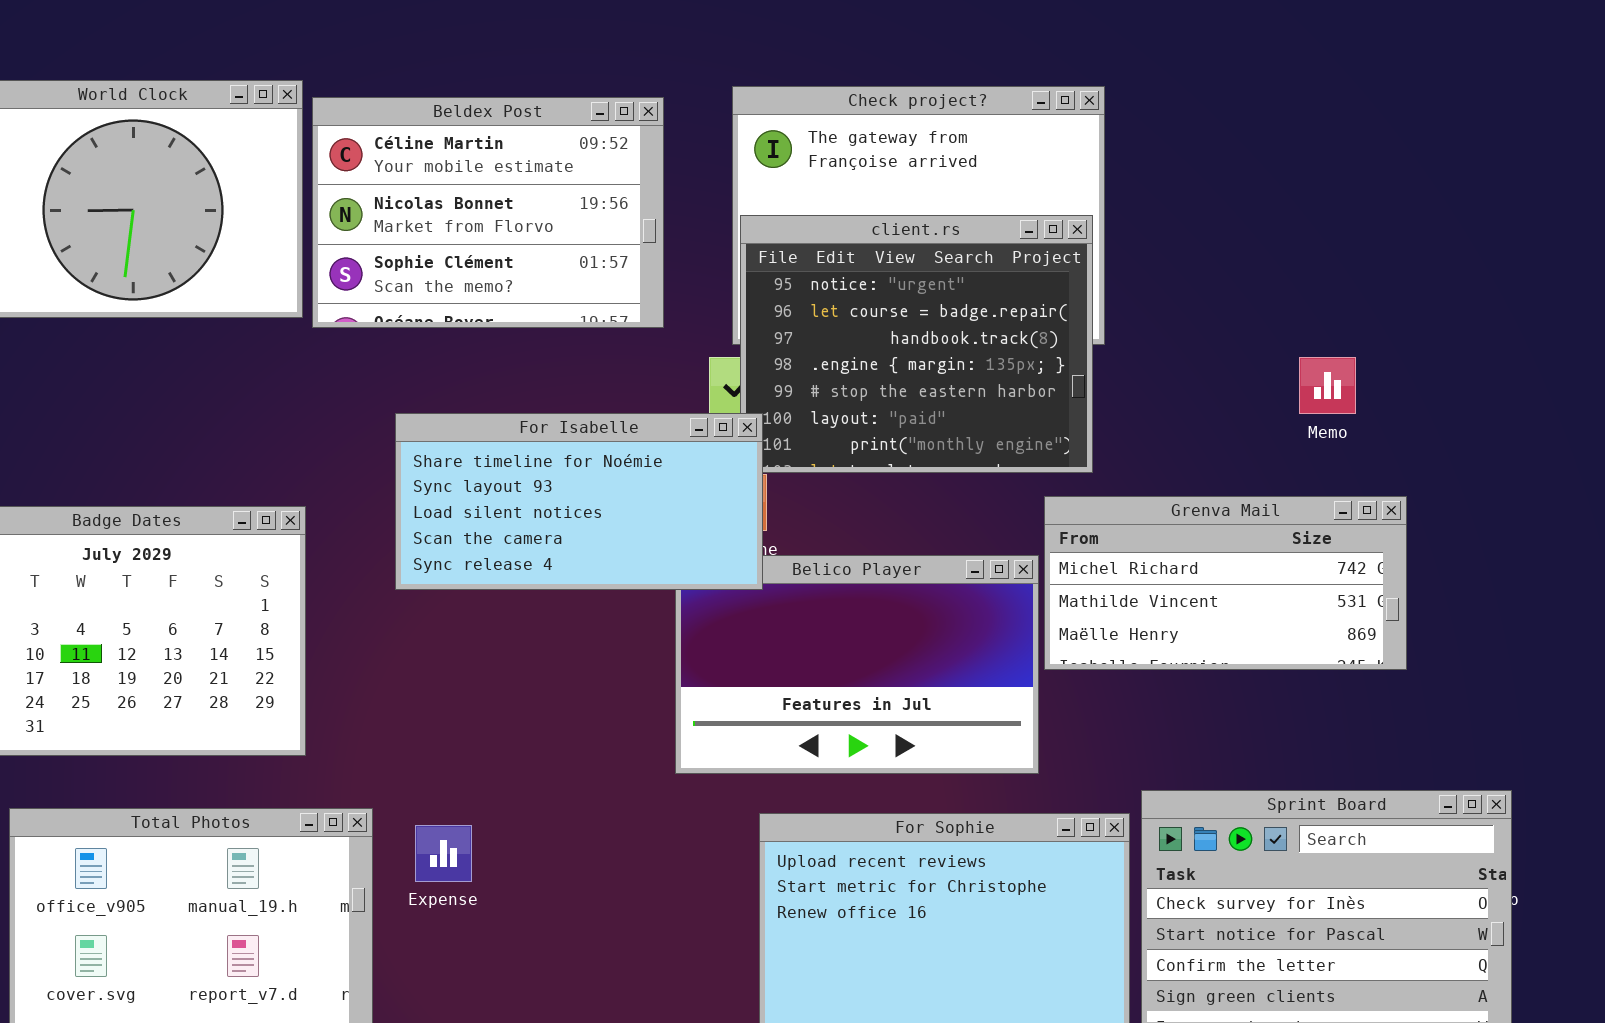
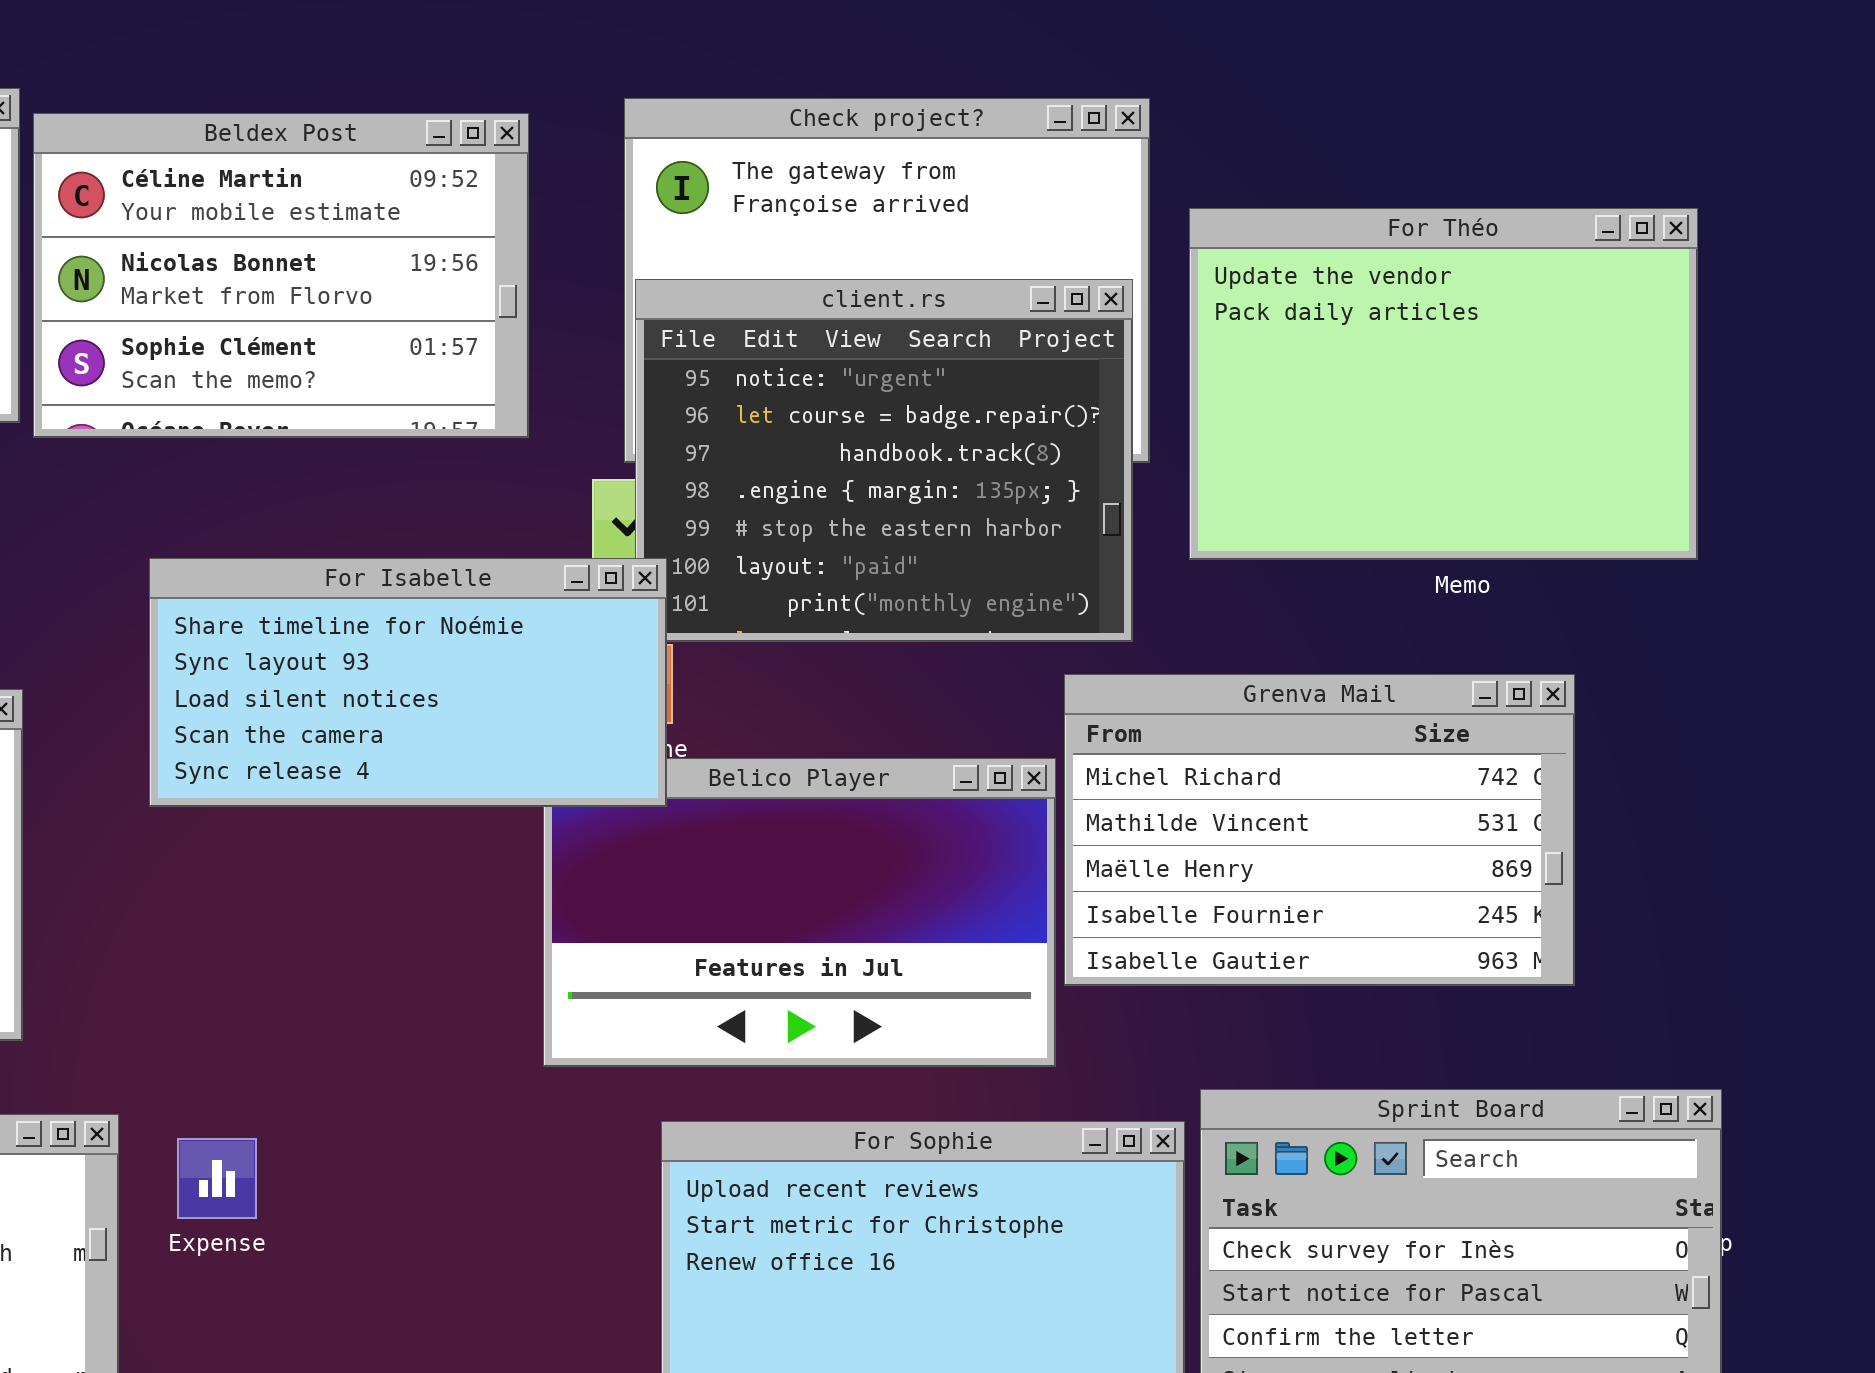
For Théo: none -> [1189,208,1698,560], opened
Grenva Mail: [1044,496,1407,670] -> [1064,674,1575,986], resized

